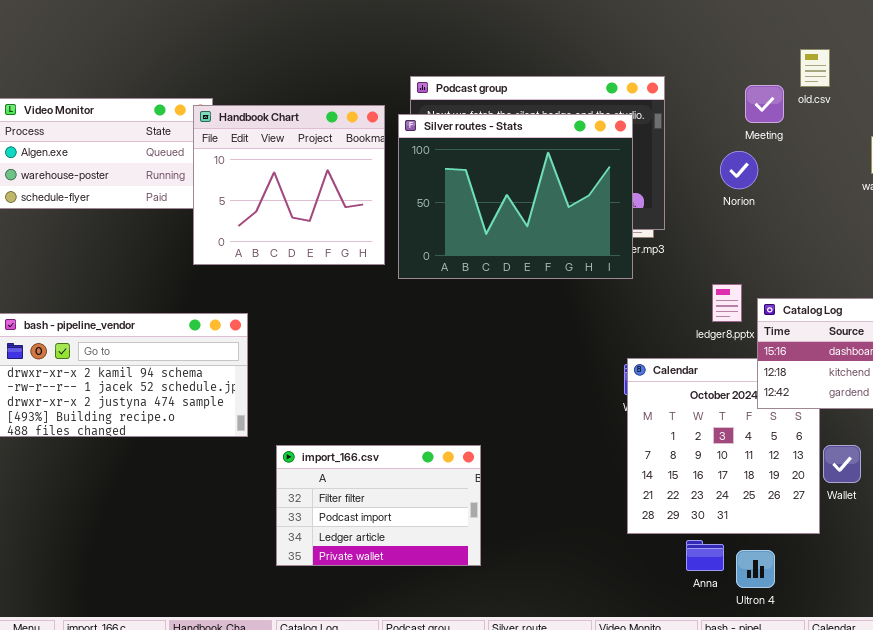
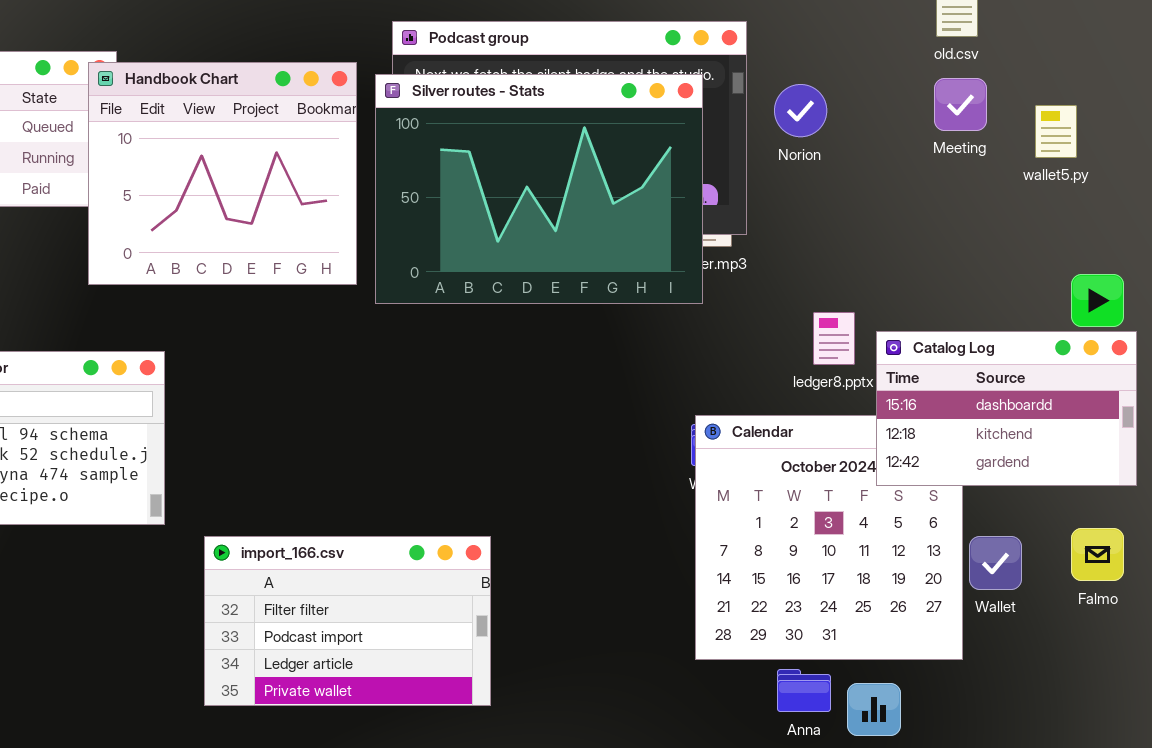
Meeting: [745,85,784,123] -> [934,78,987,131], moved
Norion: [720,151,758,189] -> [774,84,827,137], moved

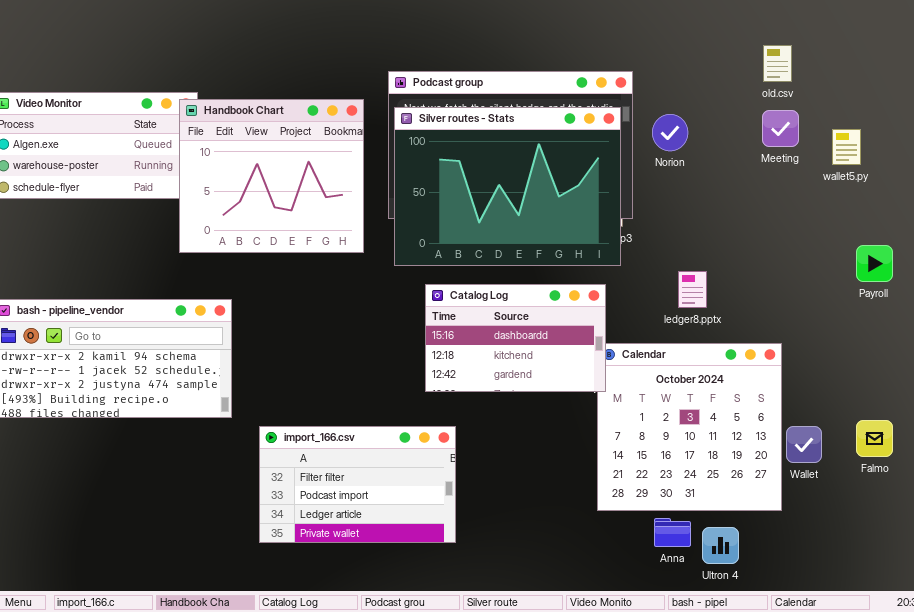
Silver routes - Stats: [375,74,703,304] -> [394,107,621,266], moved
Catalog Log: [876,331,1137,486] -> [425,284,606,392], moved

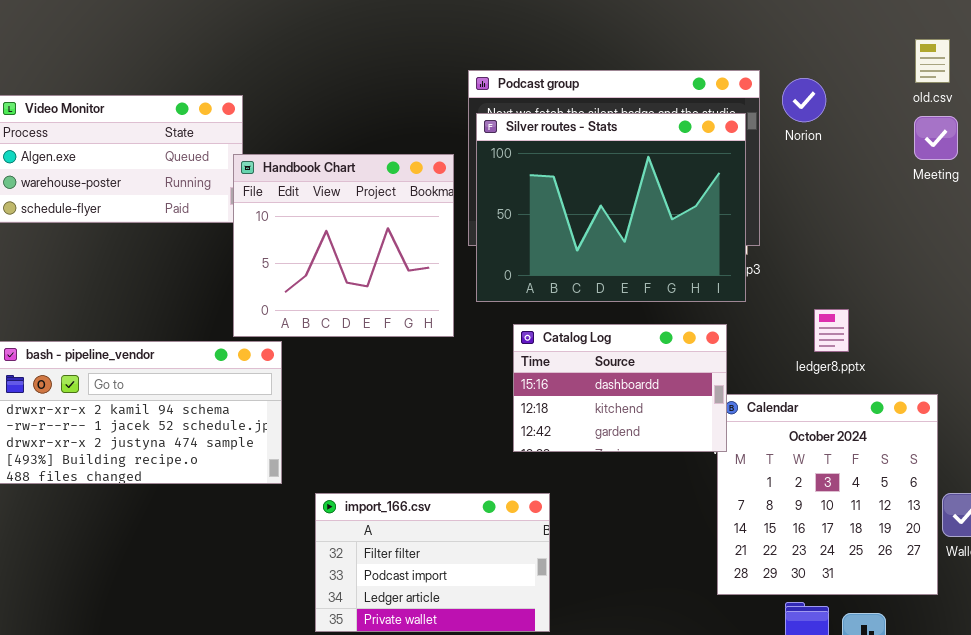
Handbook Chart: [179,99,364,253] -> [233,154,454,337], moved
Norion: [652,114,688,151] -> [782,78,826,122], moved

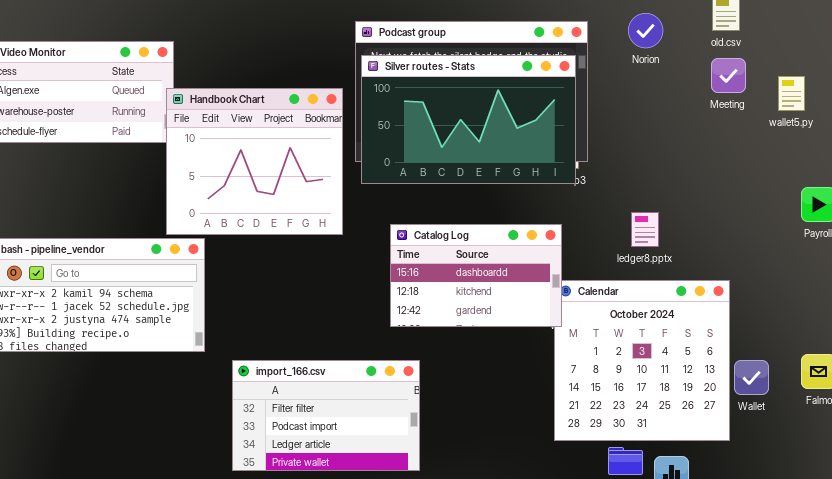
Norion: [782,78,826,122] -> [628,13,663,48], moved
Silver routes - Stats: [476,113,746,302] -> [361,55,576,184], resized

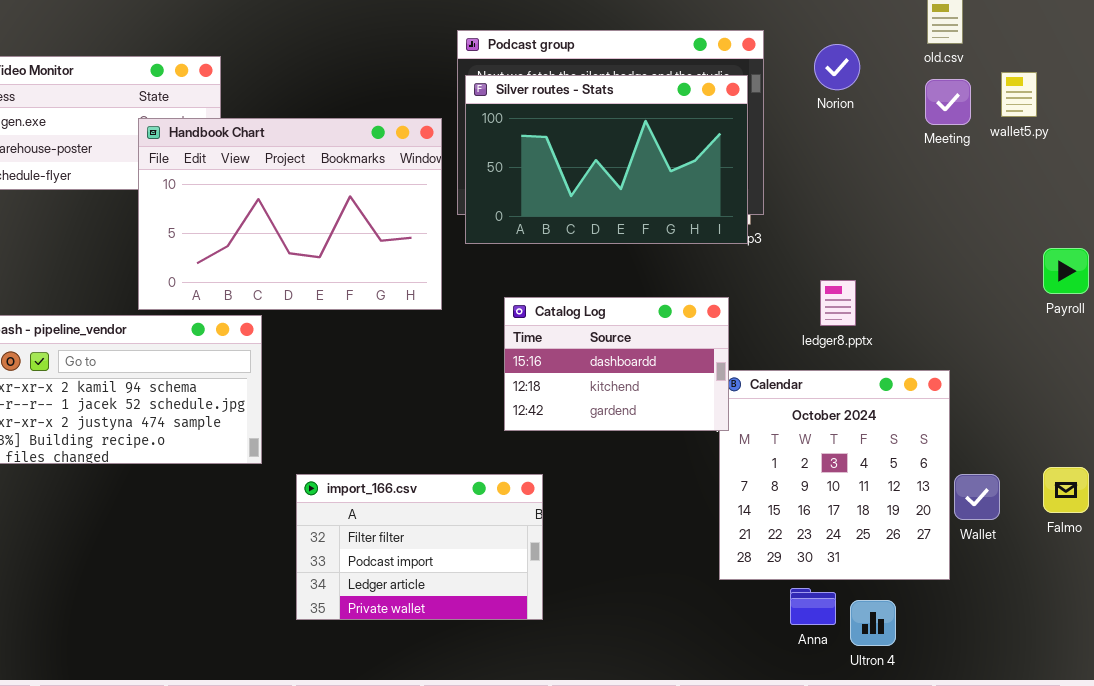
Norion: [628,13,663,48] -> [814,44,860,90], moved
wallet5.py: [778,76,805,111] -> [1001,72,1037,117], moved
Handbook Chart: [166,88,343,235] -> [138,118,442,310], resized

